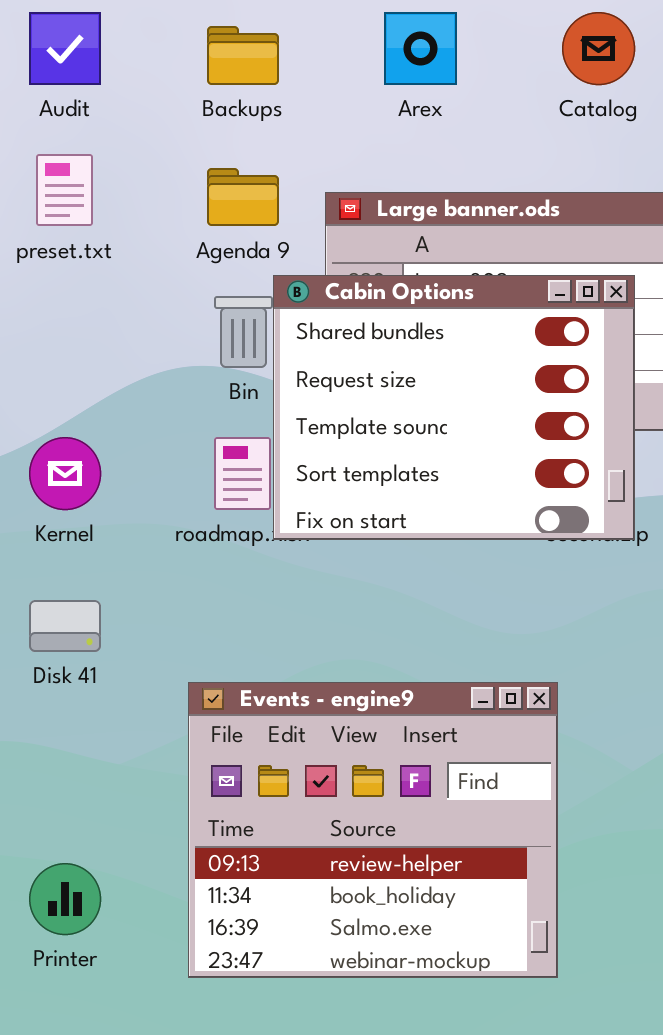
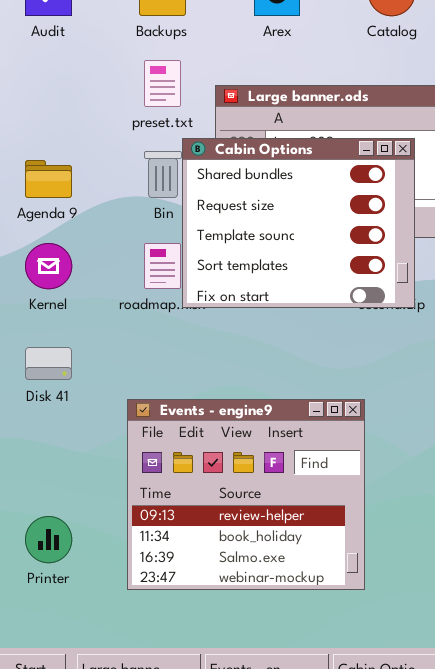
preset.txt: [36,154,93,226] -> [144,60,181,107], moved
Agenda 9: [207,168,279,226] -> [25,160,72,198], moved

